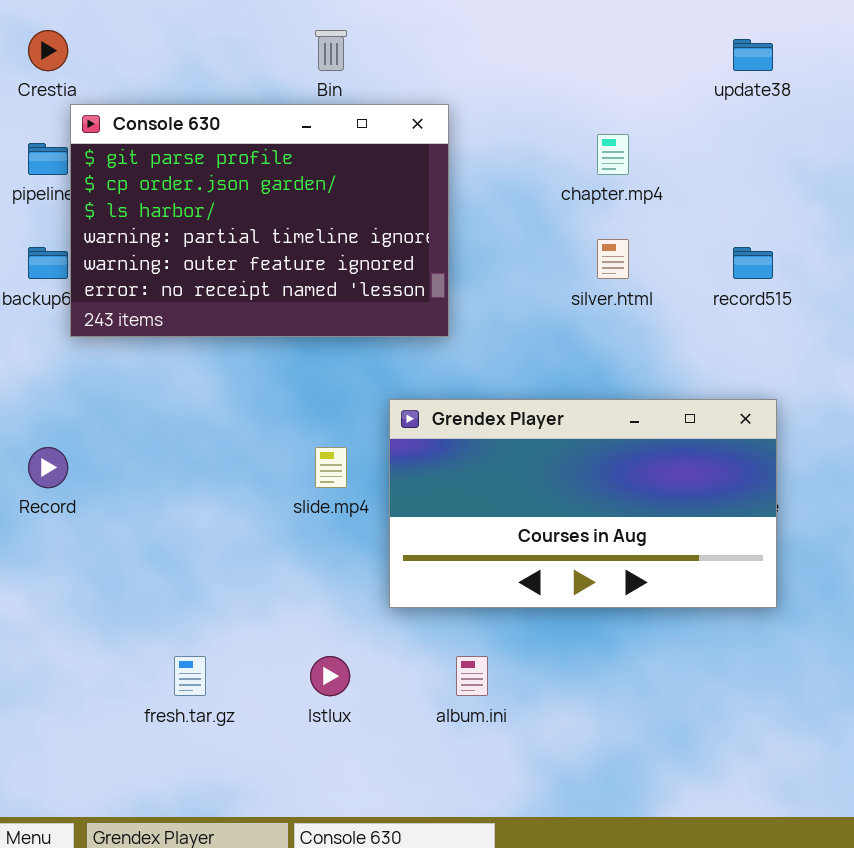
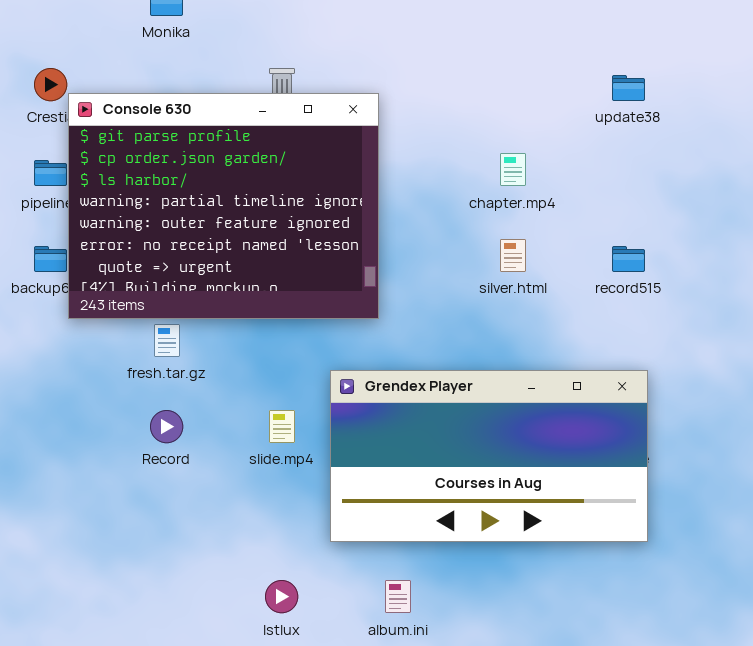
Console 630: [70,104,449,337] -> [68,93,379,319], resized
Record: [28,447,68,488] -> [150,410,183,443], moved
fresh.tar.gz: [174,656,206,696] -> [154,324,180,357], moved

